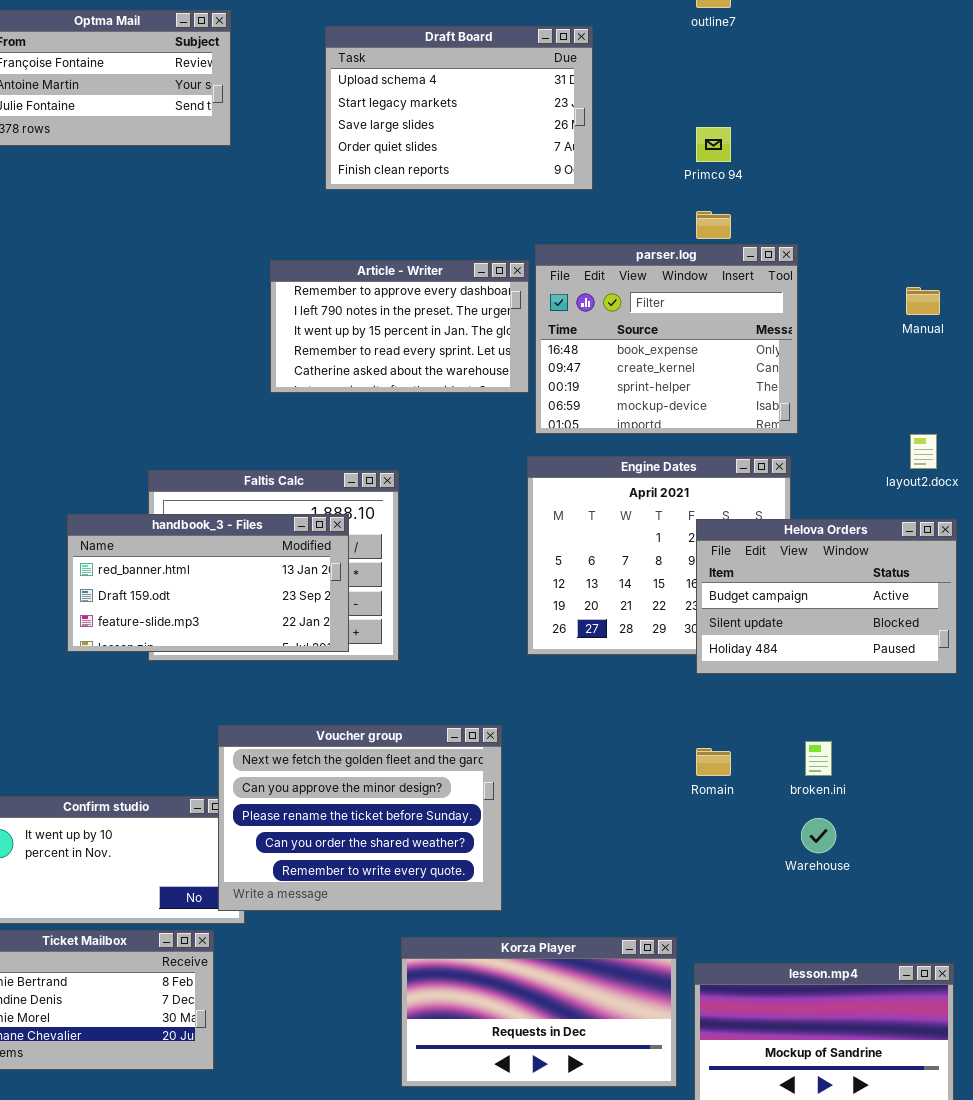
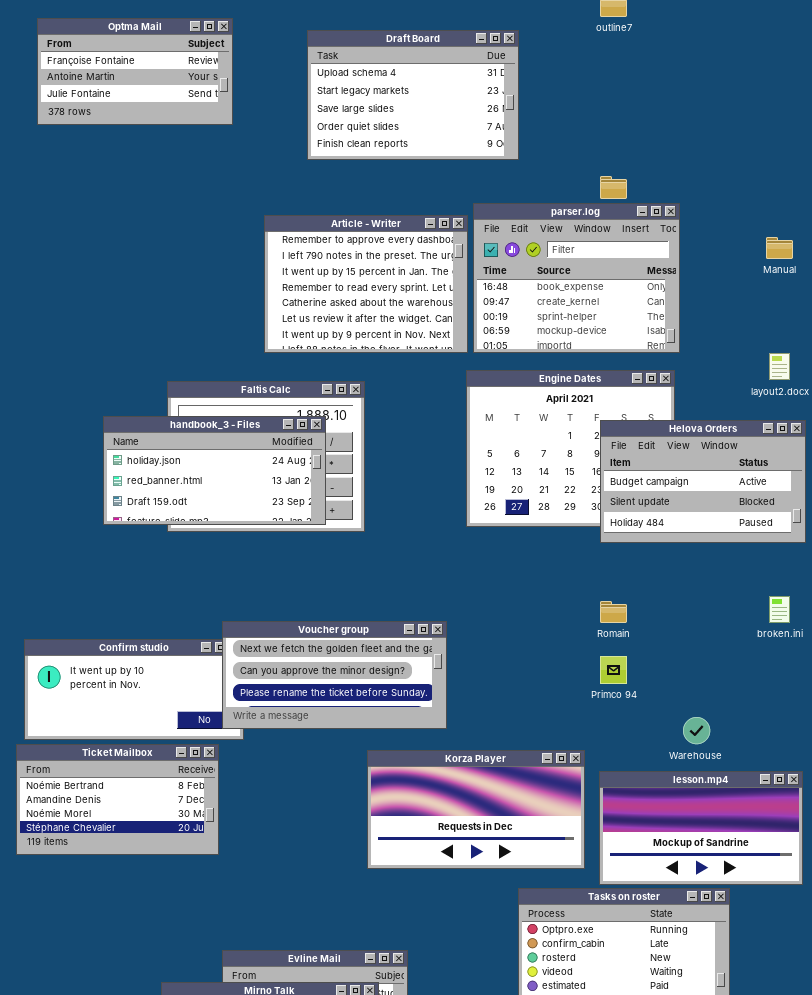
Primco 94: [696,127,731,162] -> [600,656,627,684], moved
Article - Writer: [270,260,529,393] -> [264,215,468,353], resized
handbook_3 - Files: [67,514,349,652] -> [103,416,326,525], scrolled up 1 row
Voucher group: [218,725,502,911] -> [222,621,447,729], resized
broken.ini: [805,741,832,776] -> [769,596,790,623], moved
Warehouse: [801,818,836,853] -> [683,717,710,744], moved

